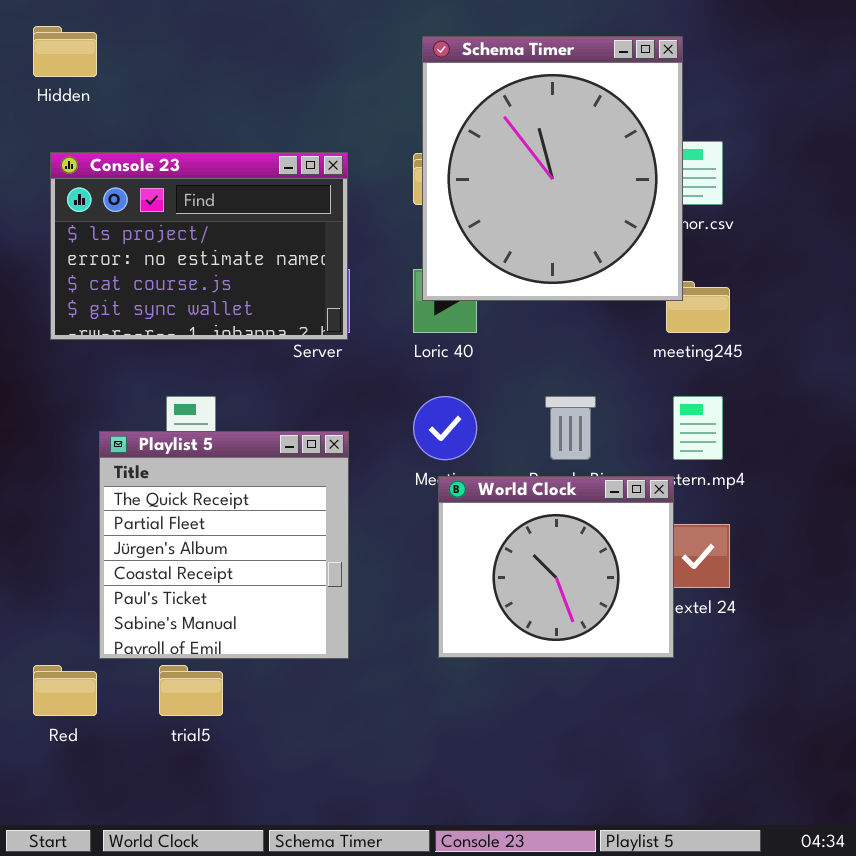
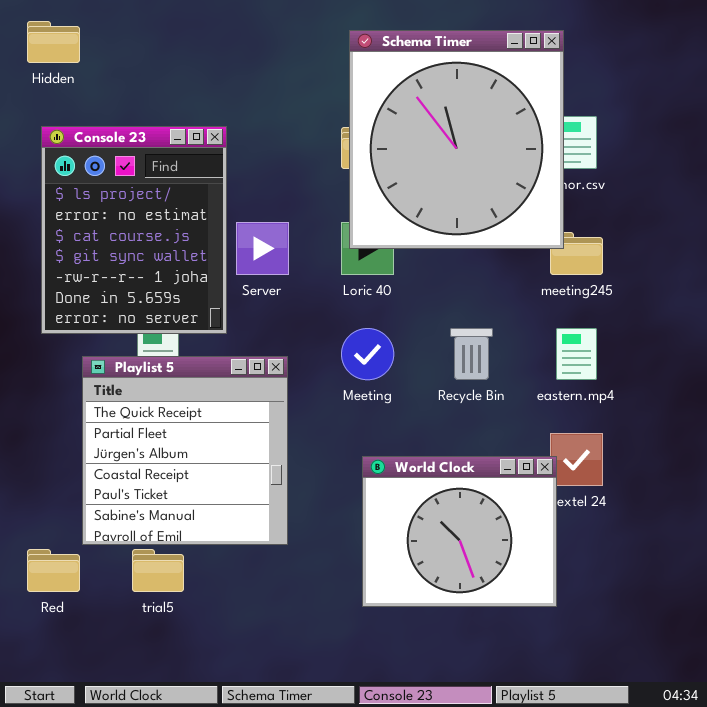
Console 23: [50,152,348,340] -> [41,126,227,334], resized
World Clock: [438,476,674,658] -> [362,456,557,607], moved

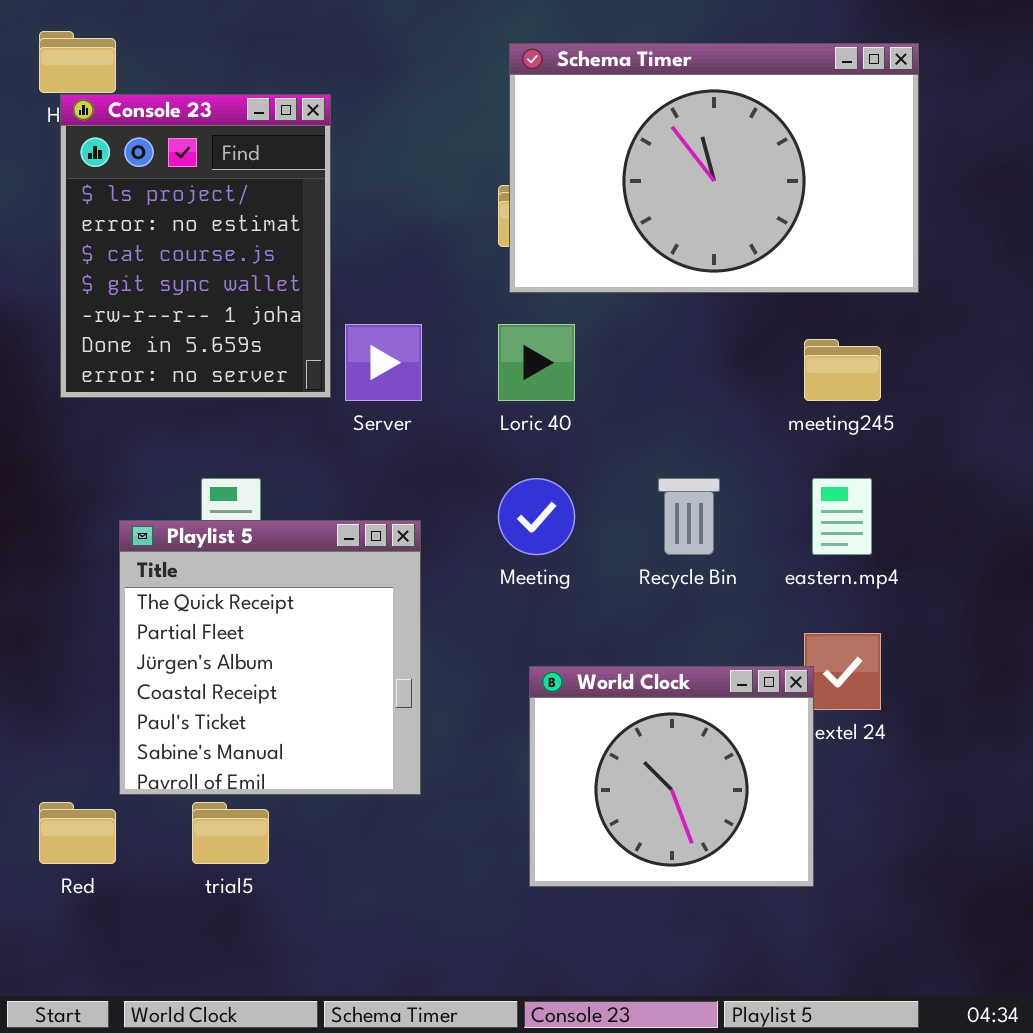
Schema Timer: [349,30,564,249] -> [509,43,919,293], resized
Console 23: [41,126,227,334] -> [60,94,331,398], moved

